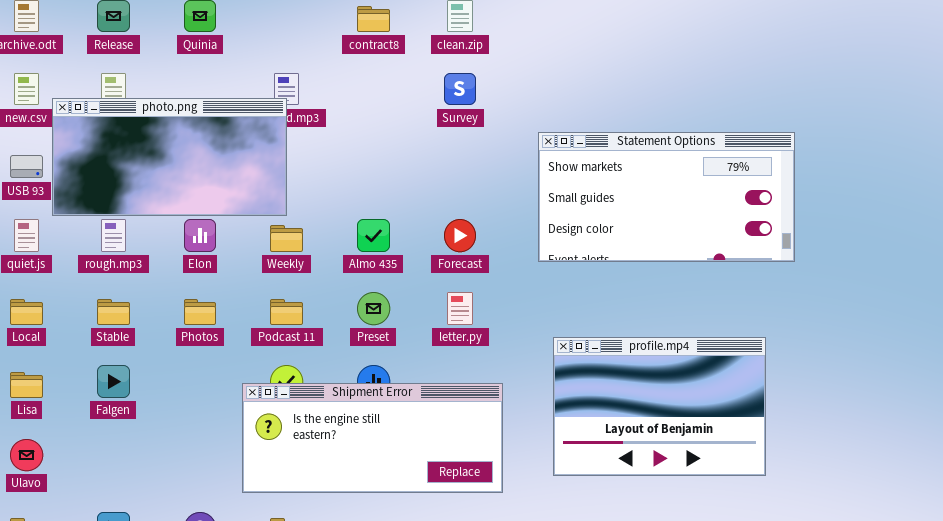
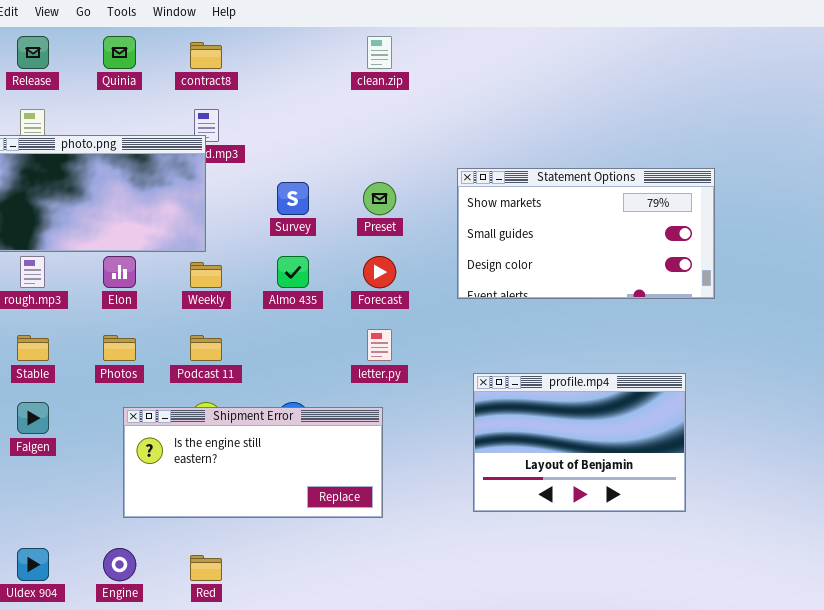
contract8: [357,6,390,32] -> [190,42,222,69], moved
Survey: [444,73,476,105] -> [277,182,309,215], moved
Preset: [357,292,390,325] -> [363,182,396,215], moved
Shipment Error: [242,383,503,493] -> [123,407,383,518], moved

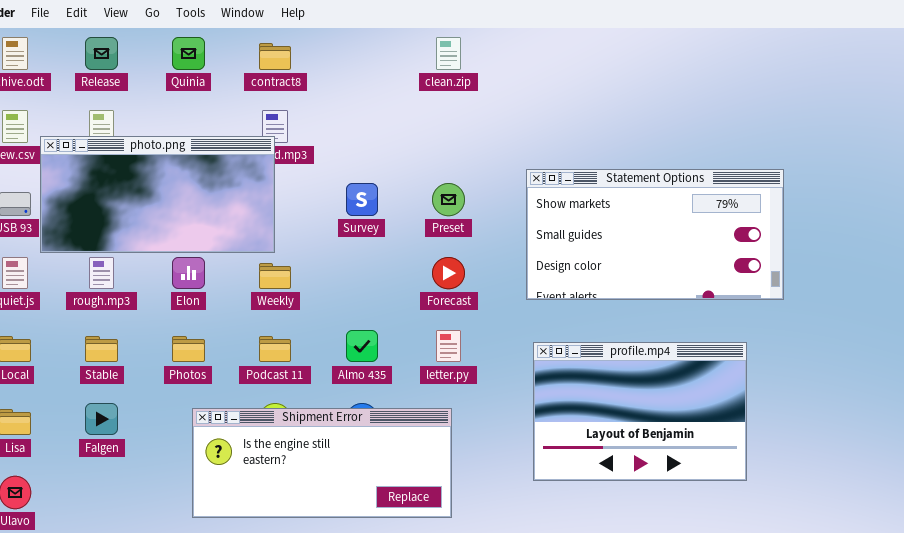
Almo 435: [277,256,309,288] -> [346,330,378,362], moved
profile.mp4: [473,373,686,512] -> [533,342,747,481], moved

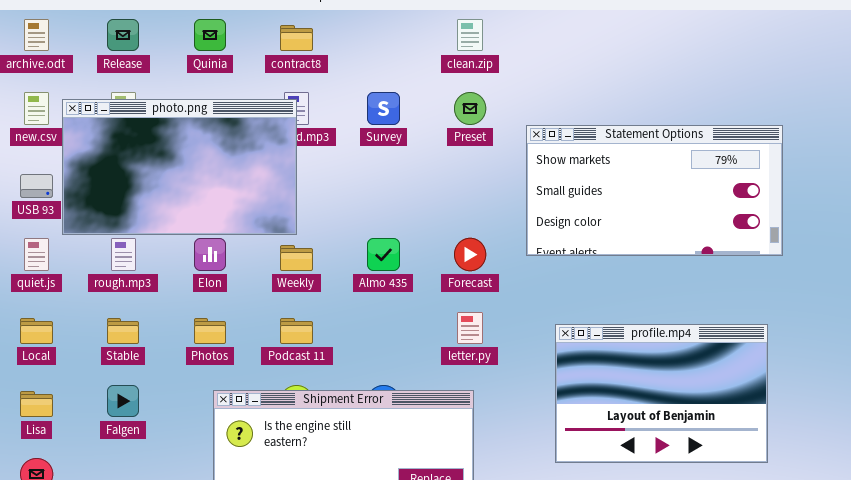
photo.png: [40,136,275,253] -> [62,99,297,235], resized
Statement Options: [526,169,784,300] -> [526,125,783,256], moved
Survey: [346,183,378,216] -> [367,92,400,125], moved
Preset: [432,183,465,216] -> [454,92,486,125], moved
Almo 435: [346,330,378,362] -> [367,238,400,271], moved

